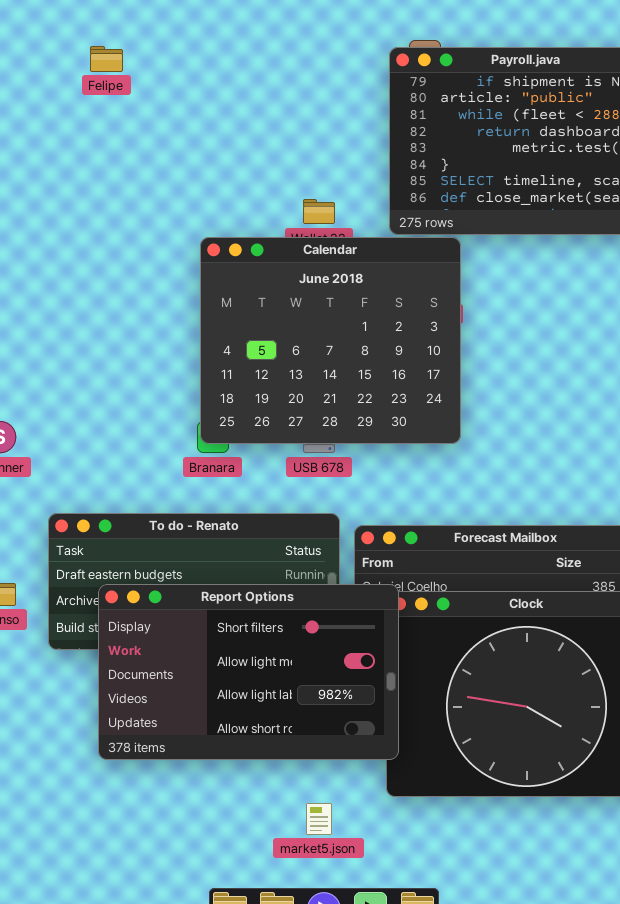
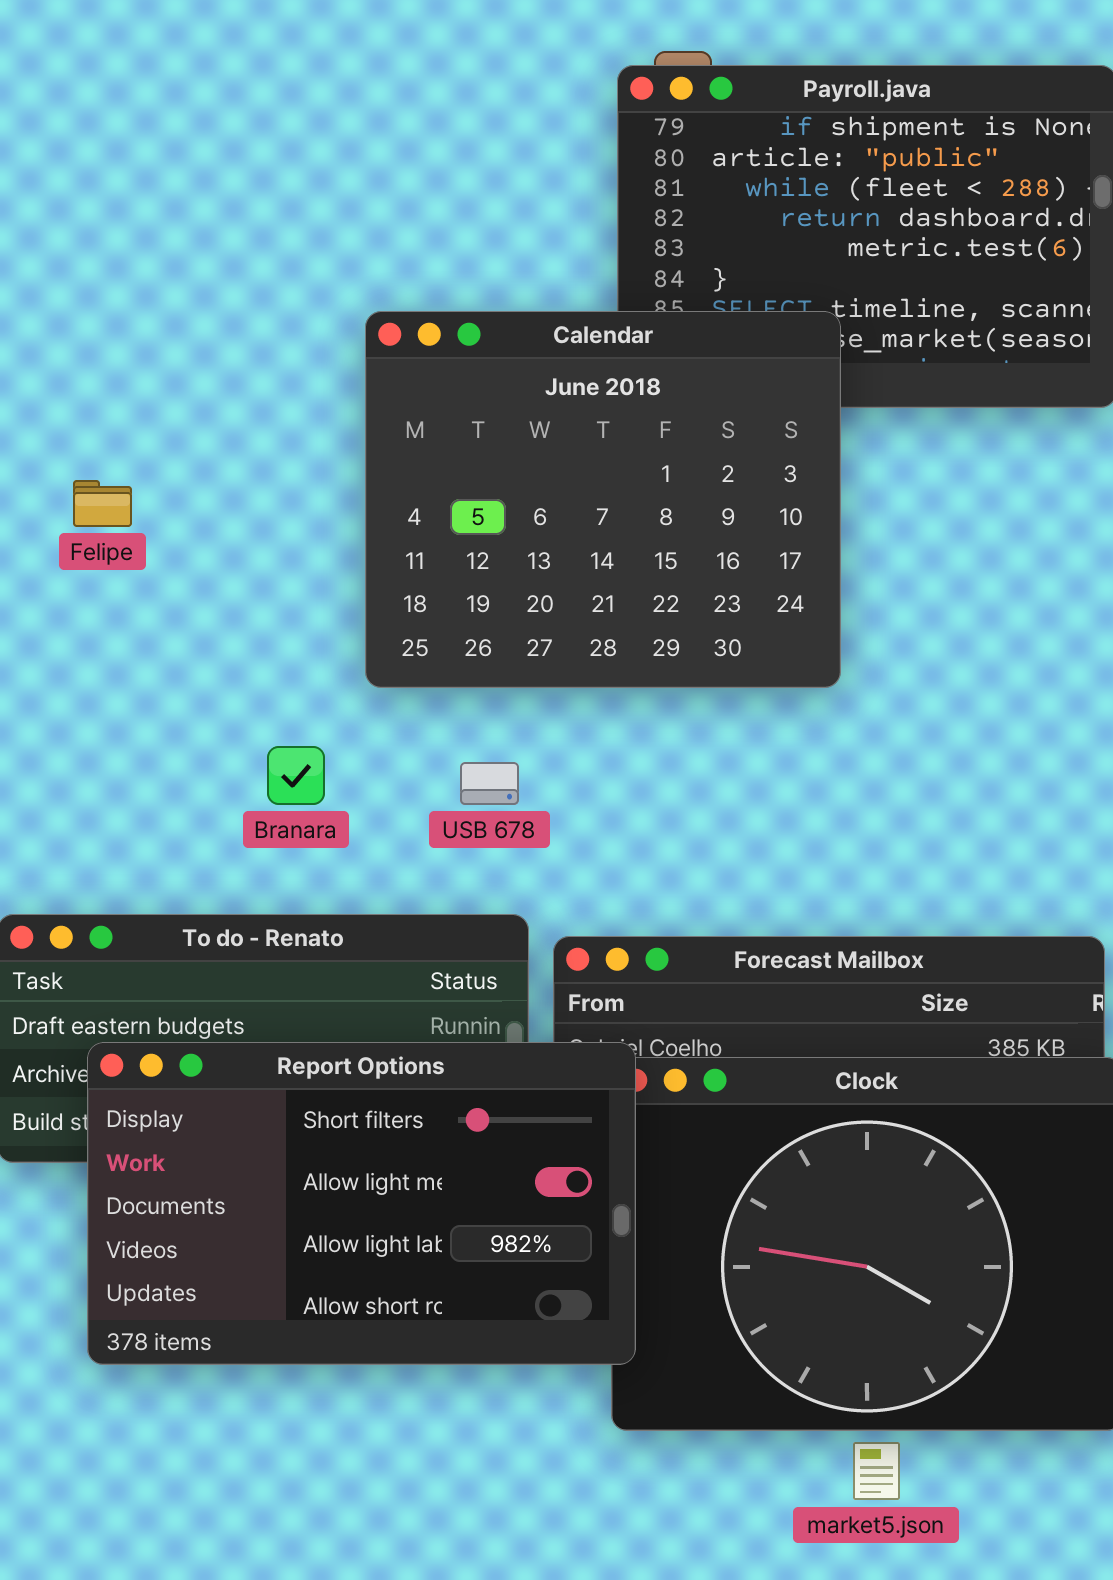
Felipe: [90,46,123,72] -> [73,480,132,527], moved
Calendar: [200,237,461,444] -> [365,311,841,688], moved
market5.json: [306,803,332,835] -> [853,1442,900,1500], moved

